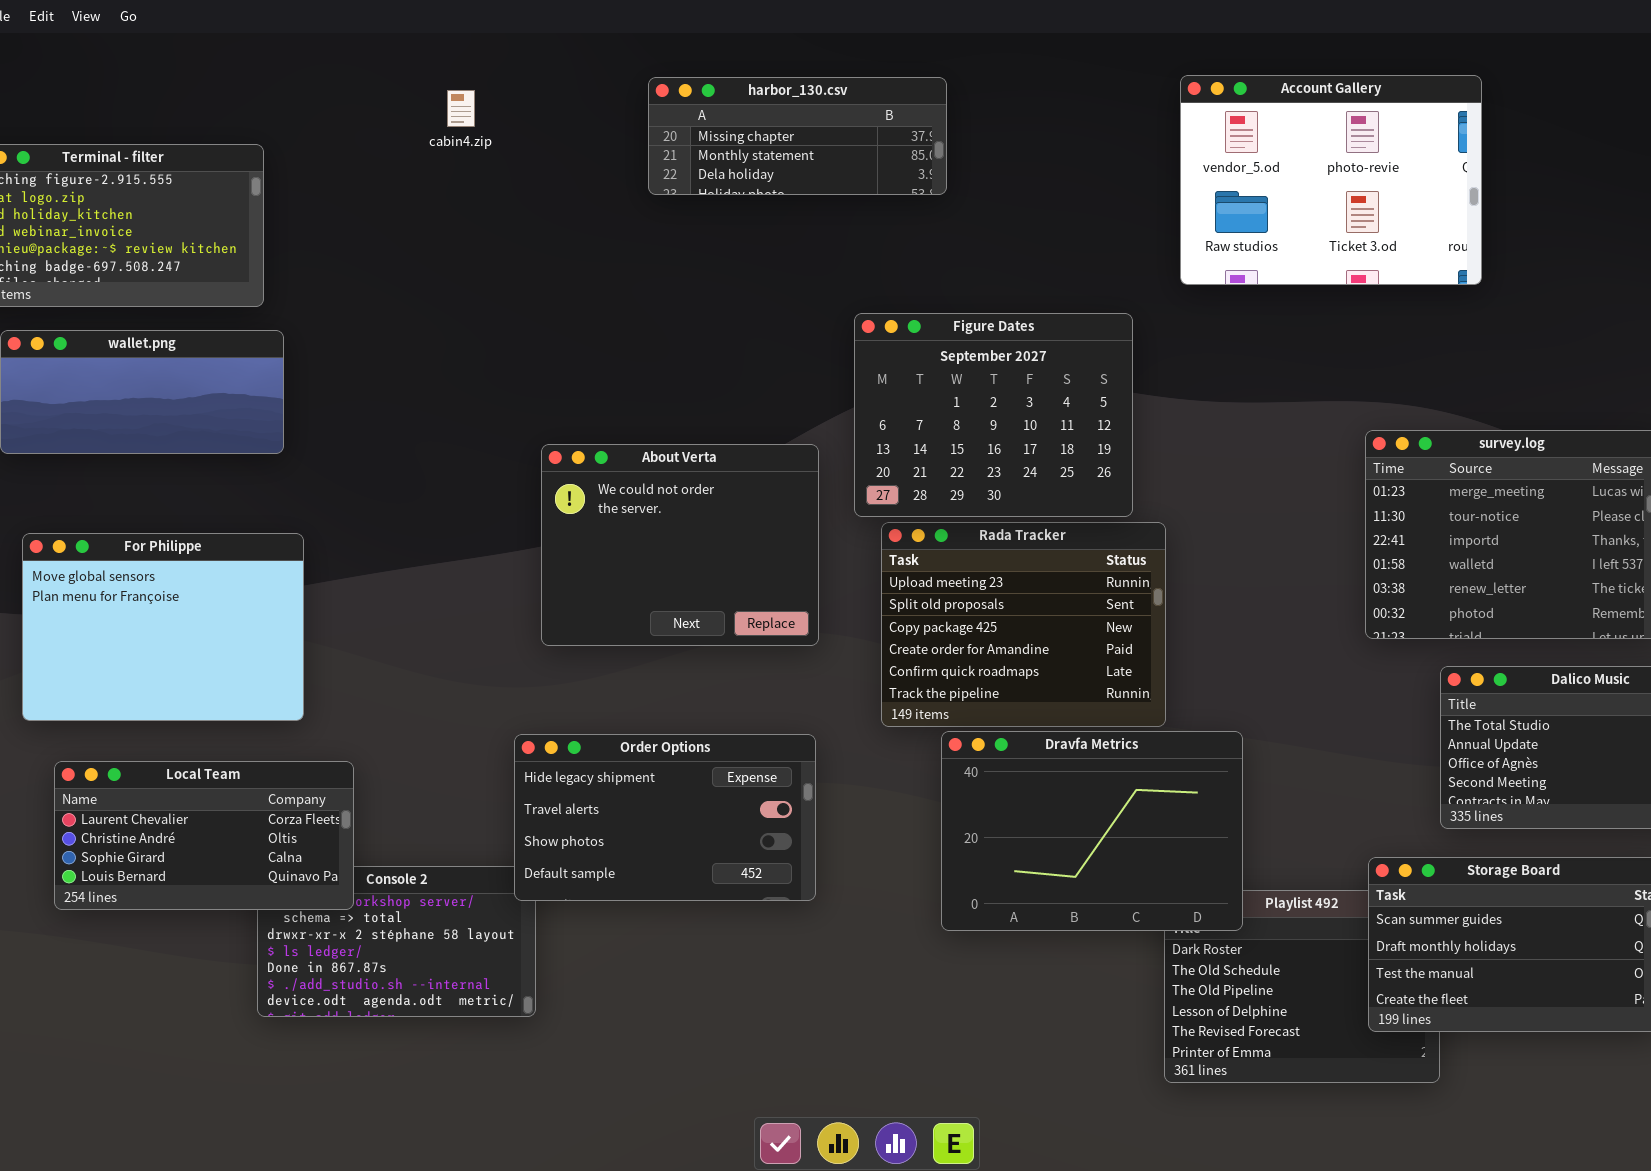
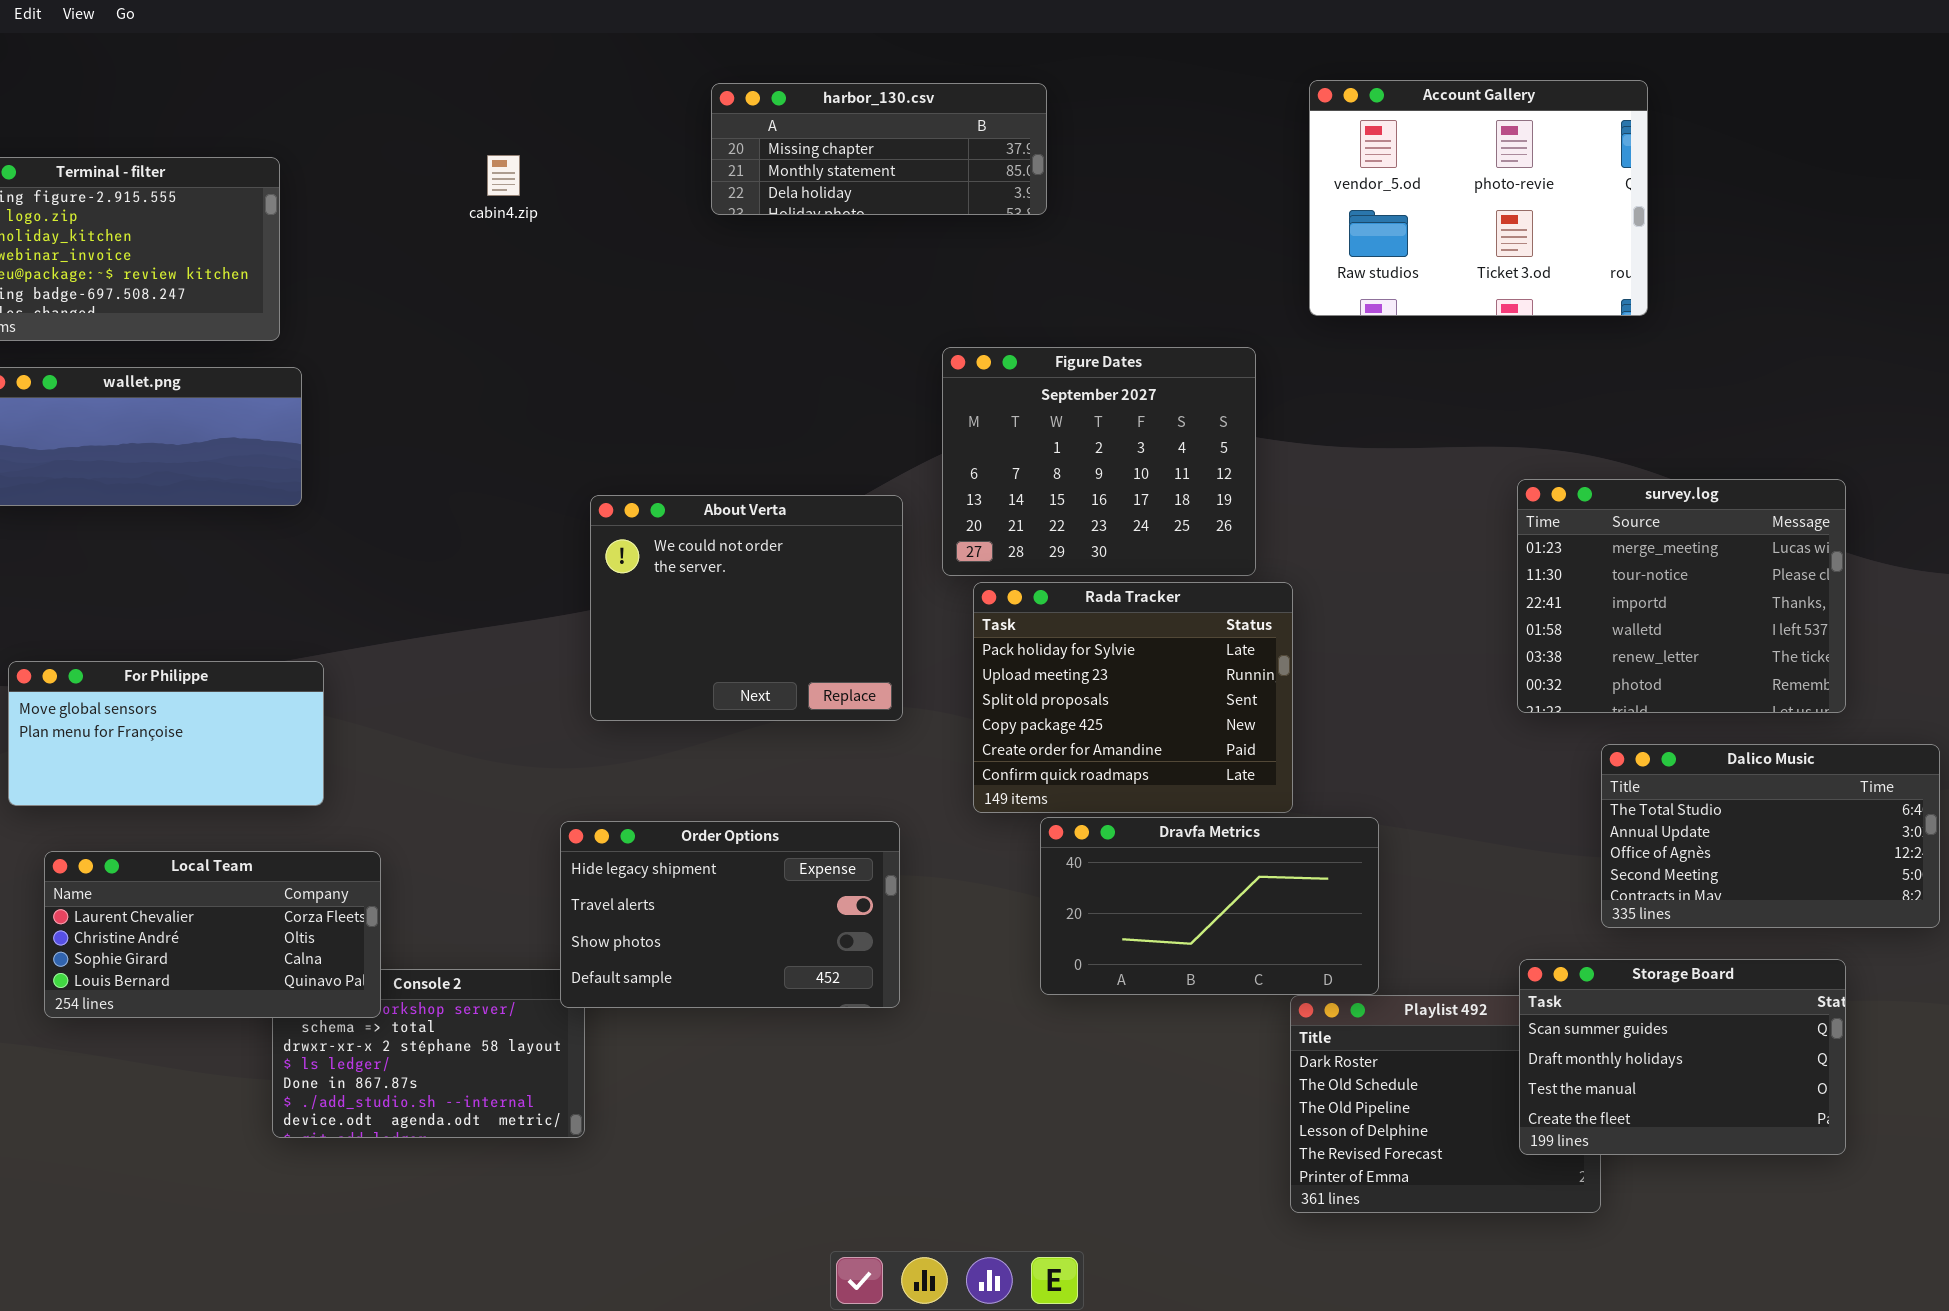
cabin4.zip: [447,90,475,127] -> [487,155,520,196], moved
Rada Tracker: [881,522,1166,727] -> [973,582,1293,813], scrolled up 1 row
For Philippe: [22,533,304,721] -> [8,661,324,806], resized
Dravfa Metrics: [941,731,1243,931] -> [1040,817,1379,995], resized

